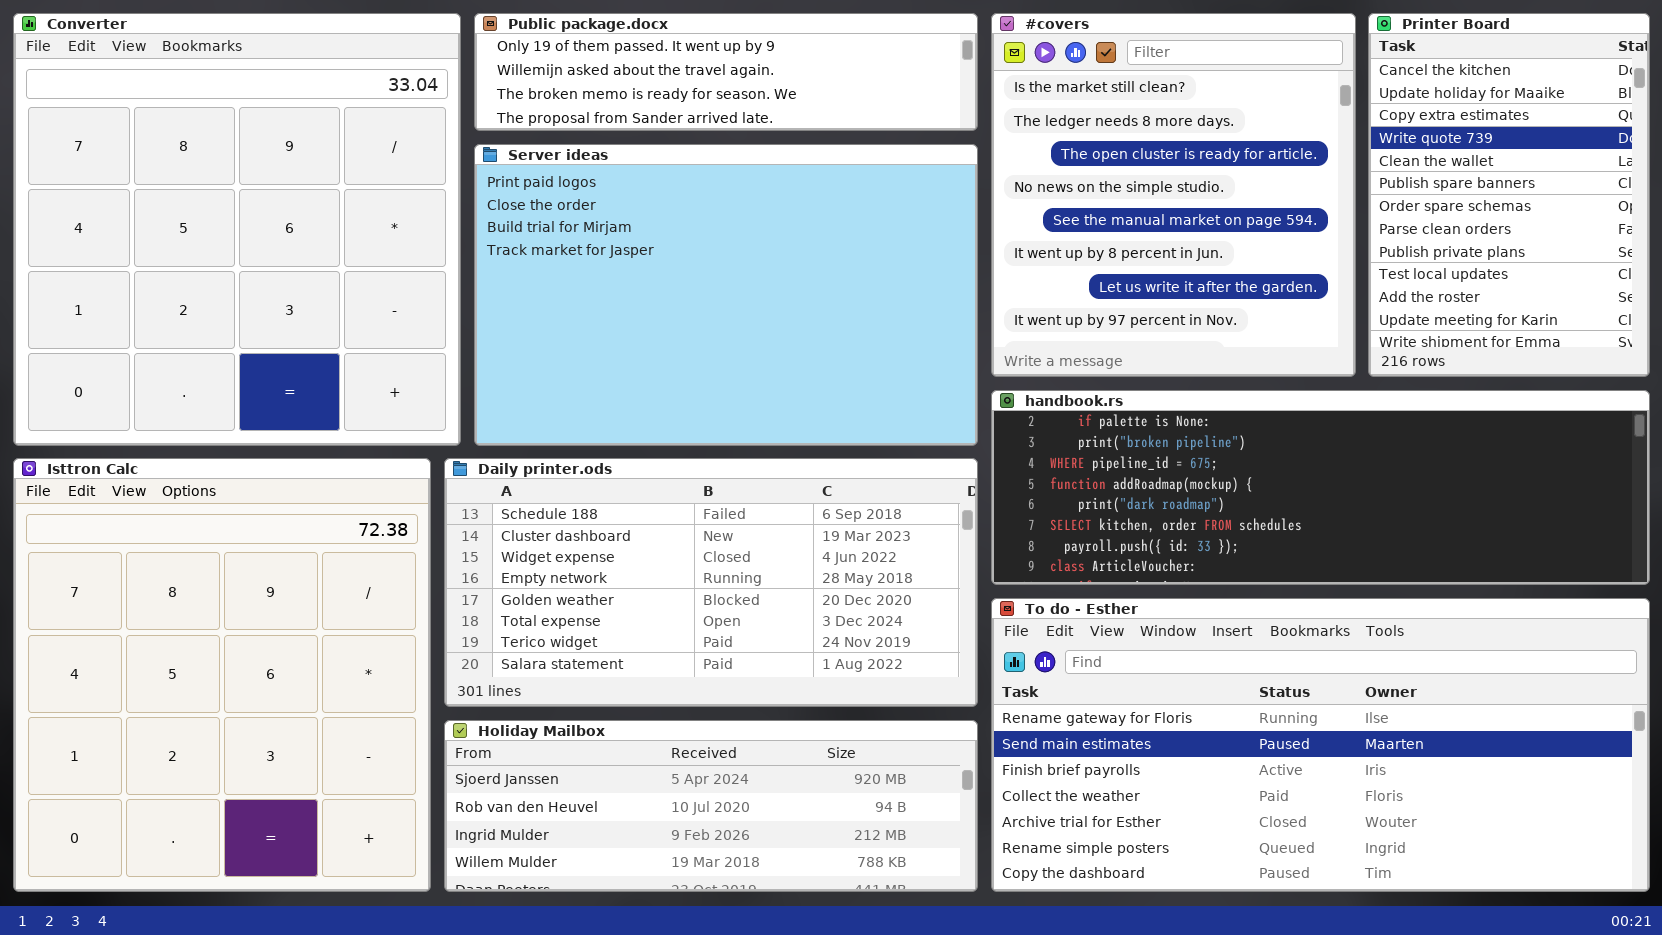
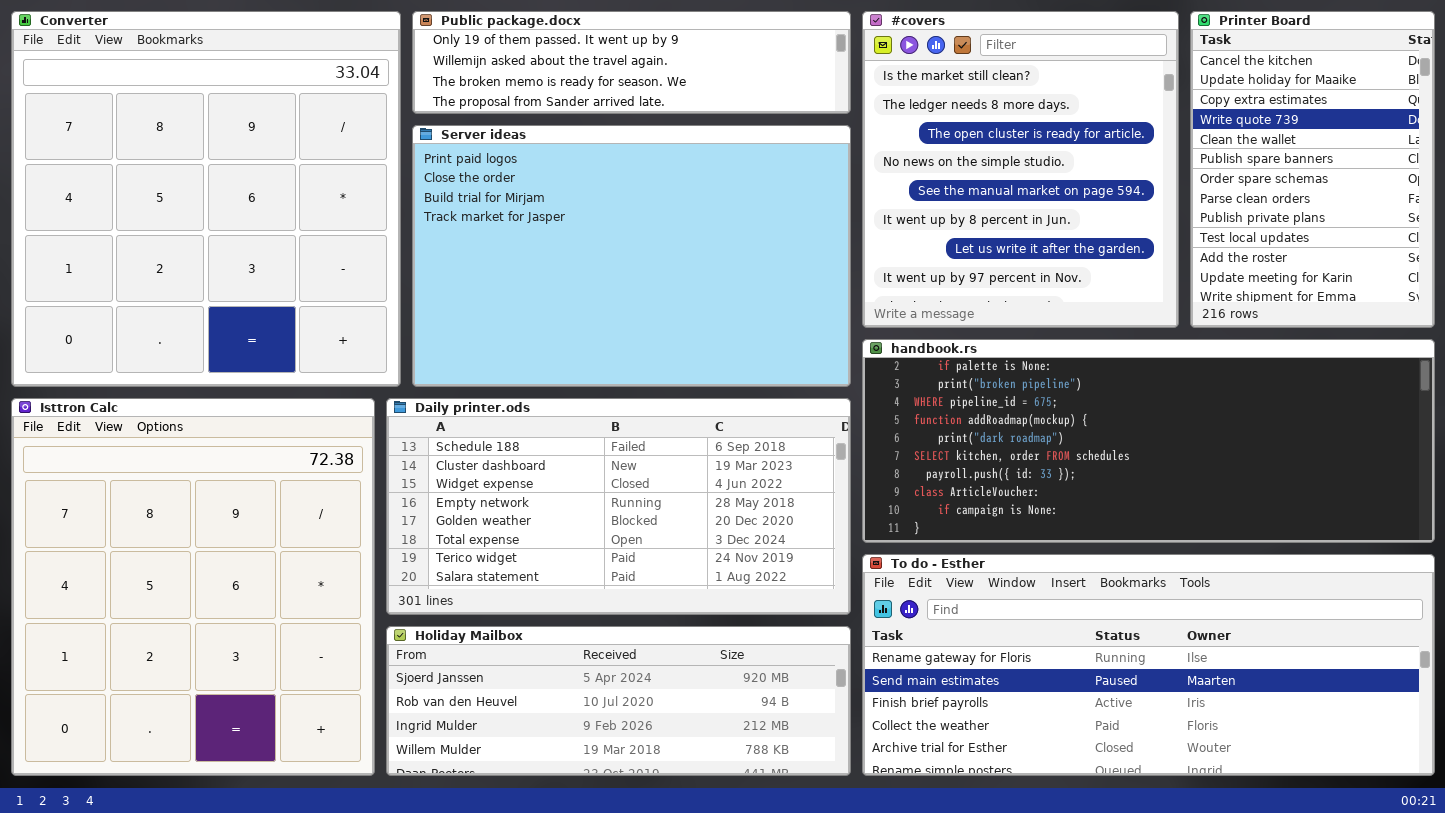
handbook.rs: [991,390,1650,585] -> [862,339,1435,543], resized
To do - Esther: [991,598,1650,892] -> [862,554,1435,776], resized

